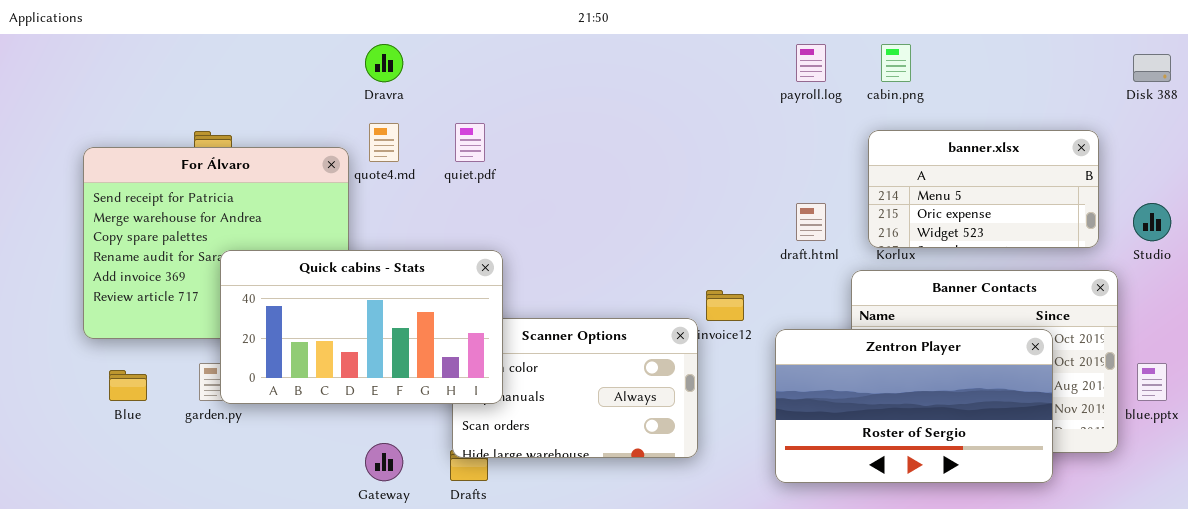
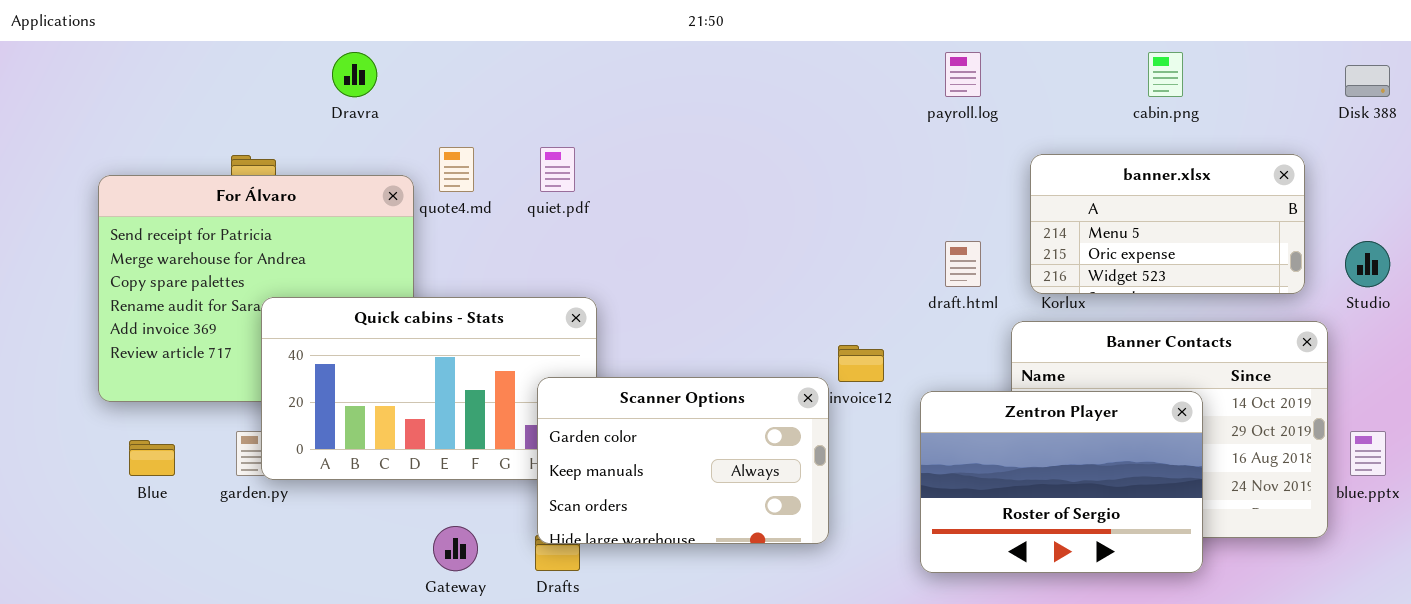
Dravra: [365,44,403,82] -> [332,52,377,97], moved
cabin.png: [881,44,911,82] -> [1148,52,1183,97], moved
Scanner Options: [452,318,698,458] -> [537,377,829,544], raised
Zentron Player: [775,329,1053,483] -> [920,391,1203,573], resized

